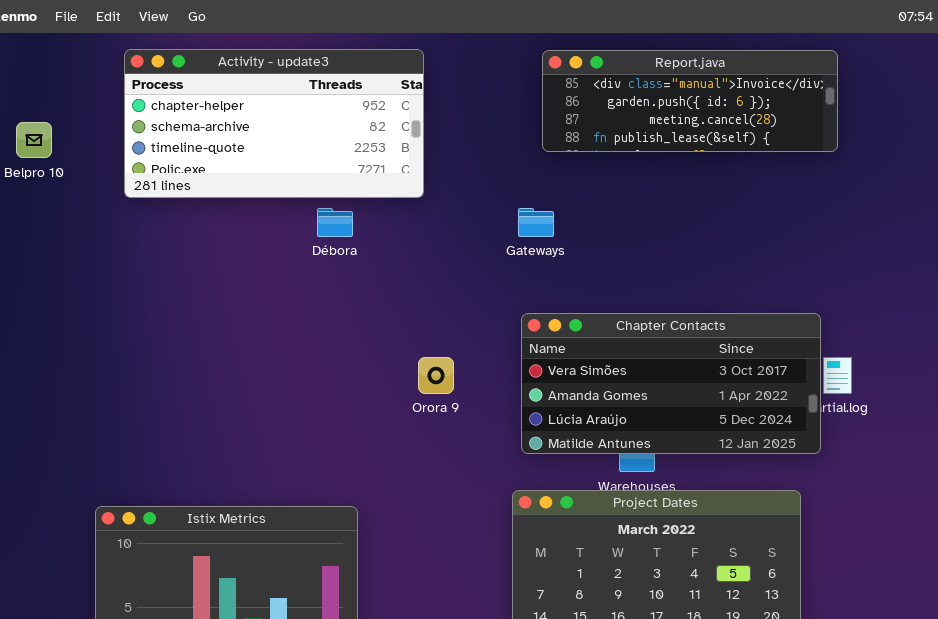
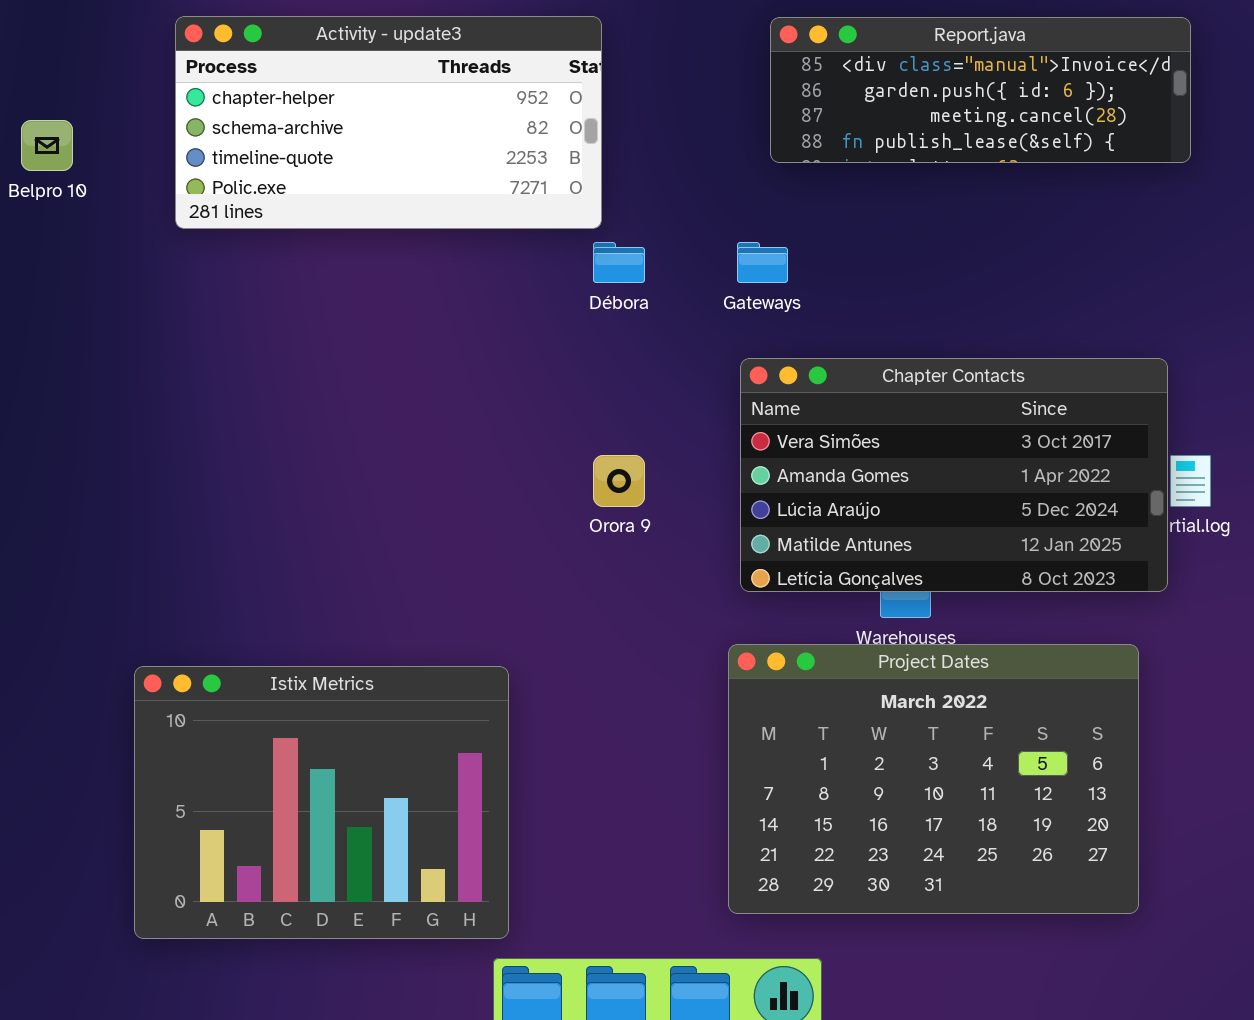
Débora: [317,208,353,237] -> [593,242,645,283], moved
Chapter Contacts: [521,313,821,454] -> [740,358,1168,592], resized

